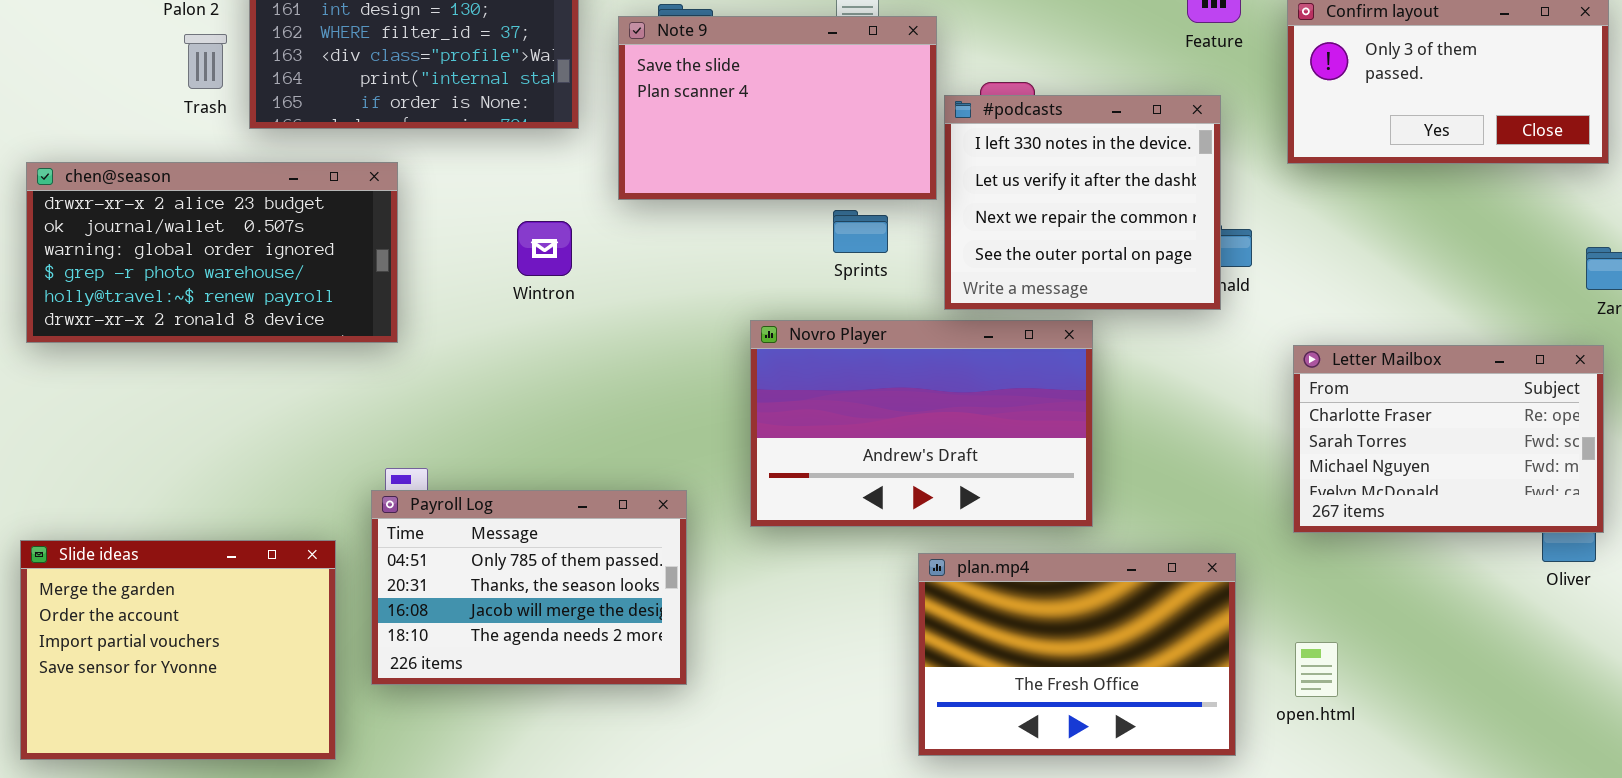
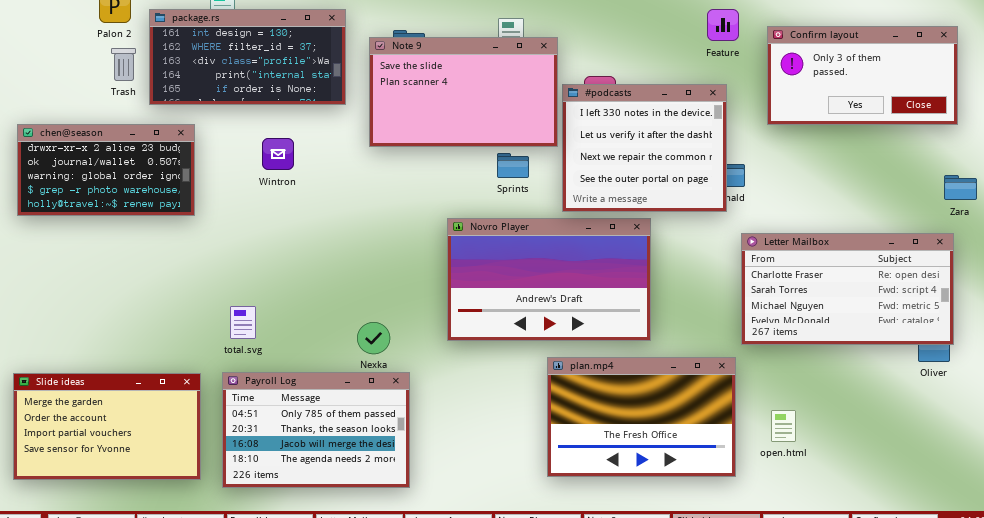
chen@season: [26,162,398,343] -> [17,124,195,216], resized
Wintron: [517,221,572,276] -> [262,138,294,170], moved
Letter Mailbox: [1293,345,1604,533] -> [741,233,954,345], resized
Payroll Log: [371,490,687,685] -> [222,372,410,488], moved
Slide ideas: [20,540,336,760] -> [13,373,201,480], resized

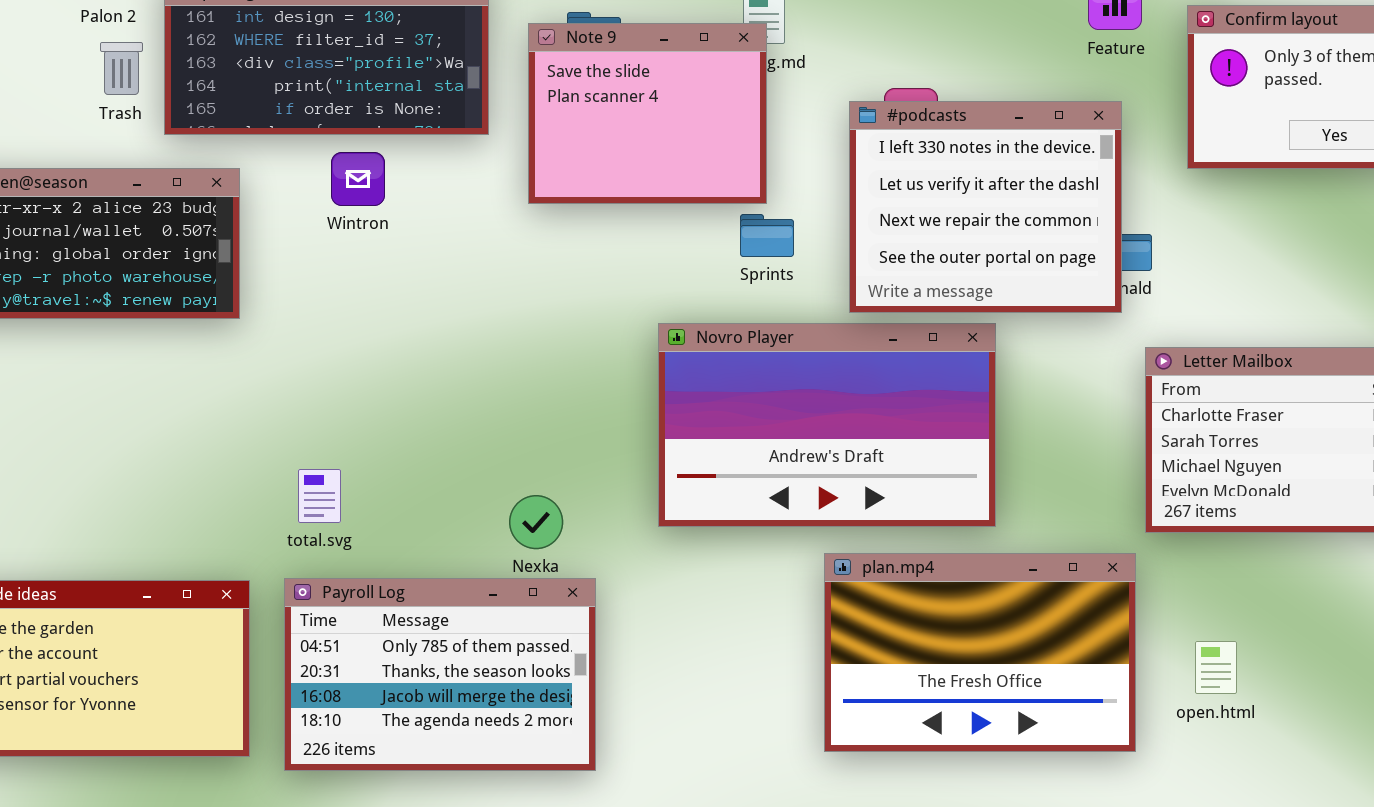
Note 9: [369,37,558,147] -> [528,23,767,204], resized
Wintron: [262,138,294,170] -> [331,152,385,206], moved

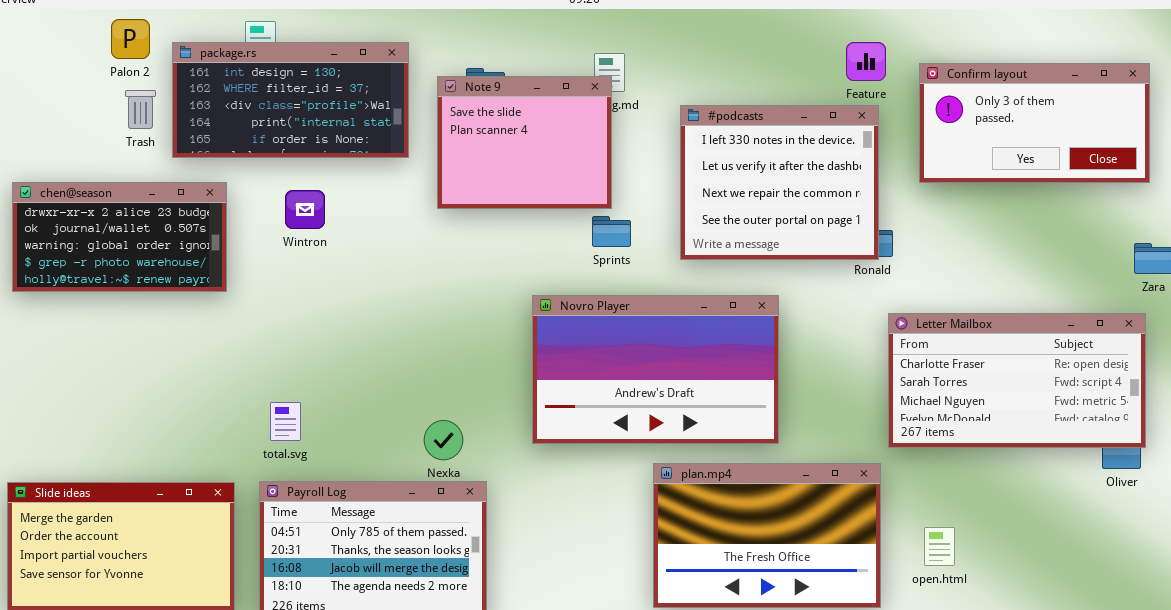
#podcasts: [849,101,1122,313] -> [680,105,879,260], moved
Wintron: [331,152,385,206] -> [285,190,325,229], moved

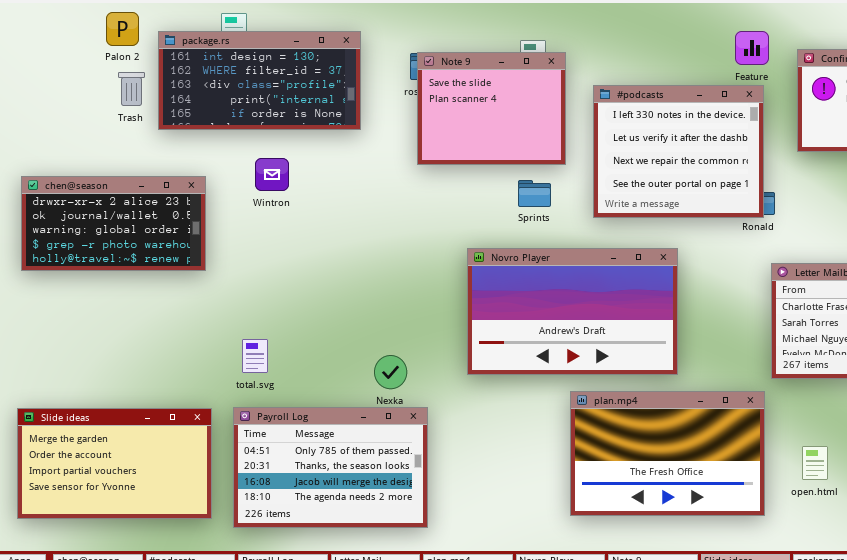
Note 9: [437,76,612,209] -> [417,52,566,165], moved
chen@season: [12,182,227,292] -> [21,176,206,271], moved

